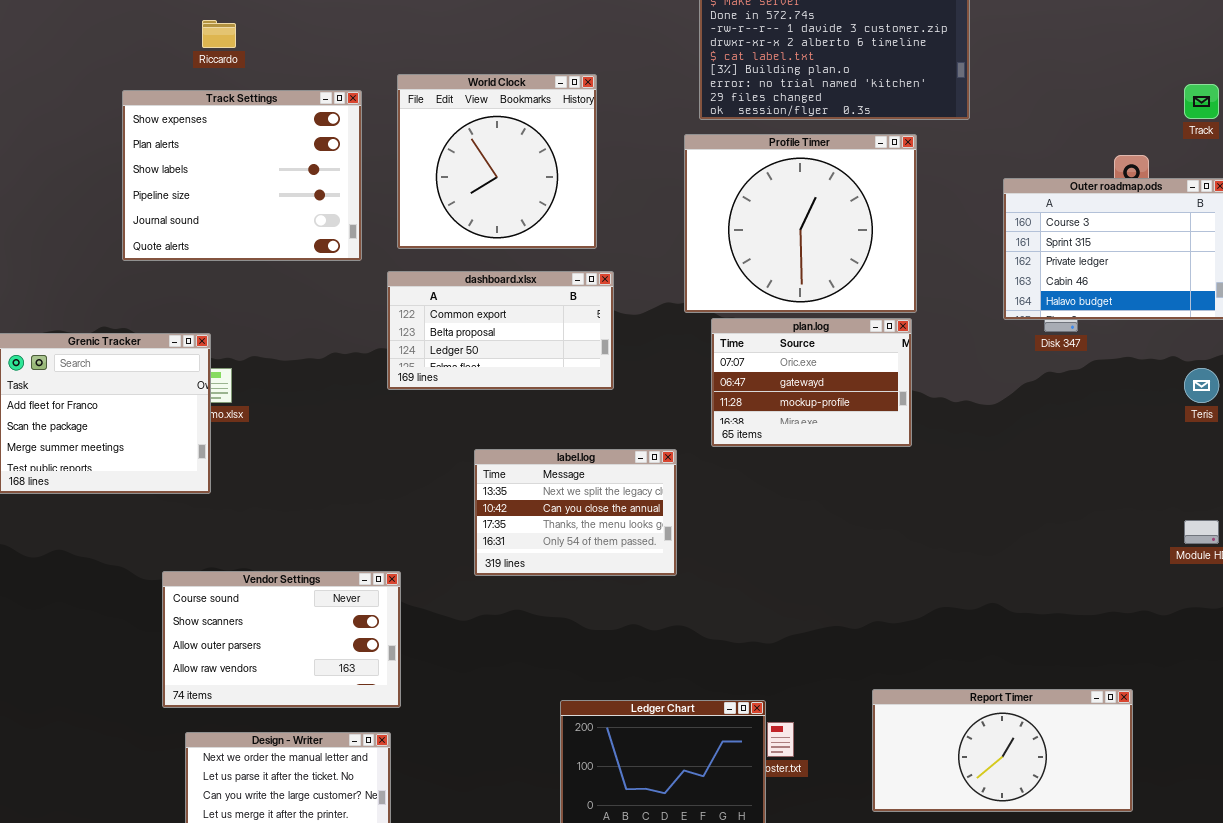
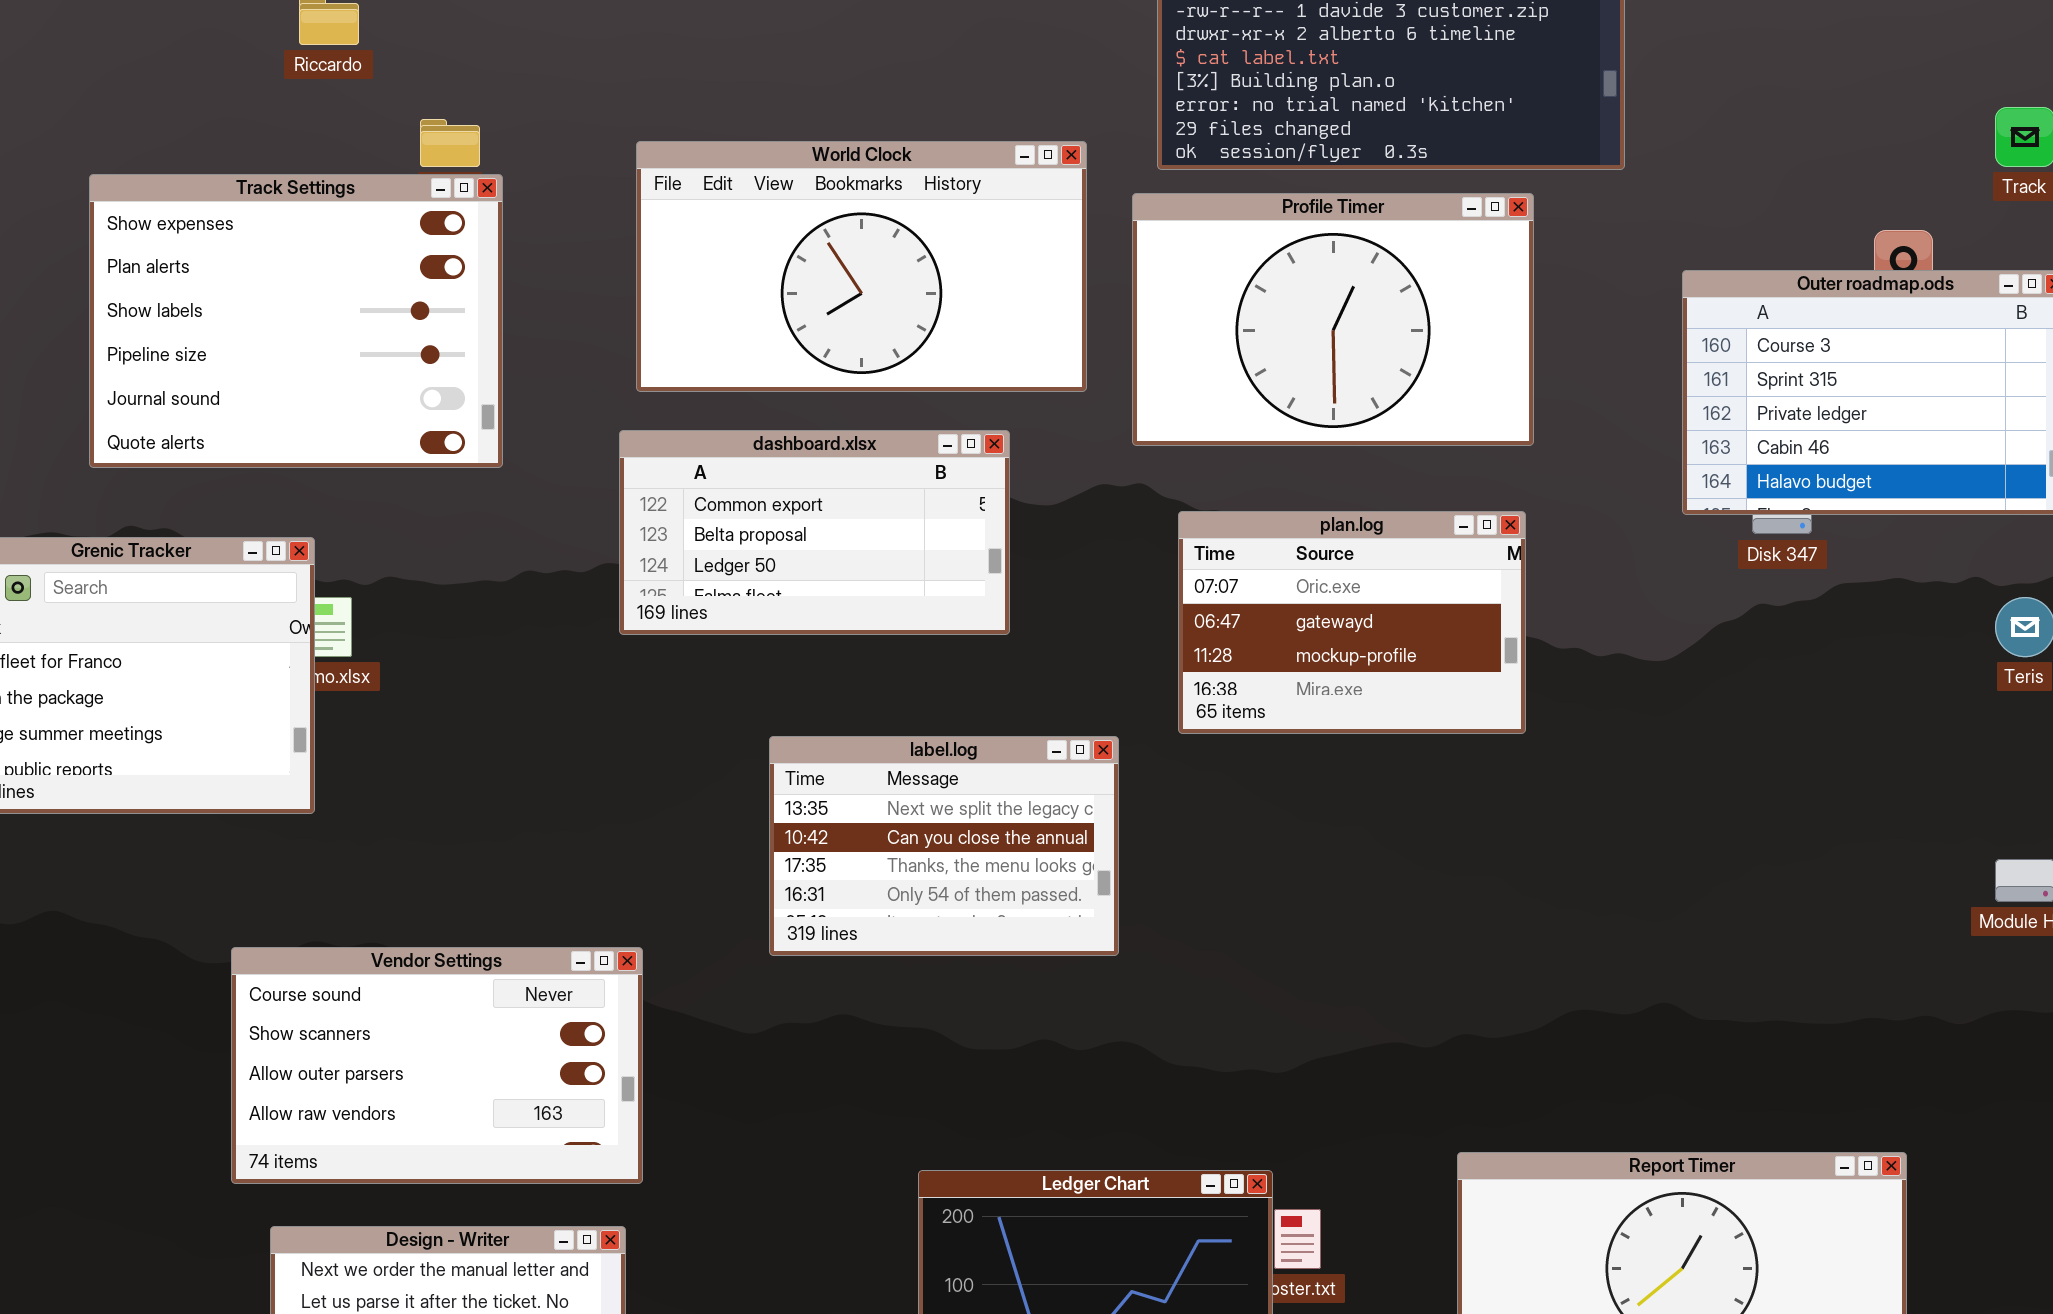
World Clock: [397,74,597,249] -> [636,141,1087,392], resized
Track Settings: [122,90,362,261] -> [89,174,503,468], moved
Profile Timer: [684,134,917,313] -> [1132,193,1534,446], resized

